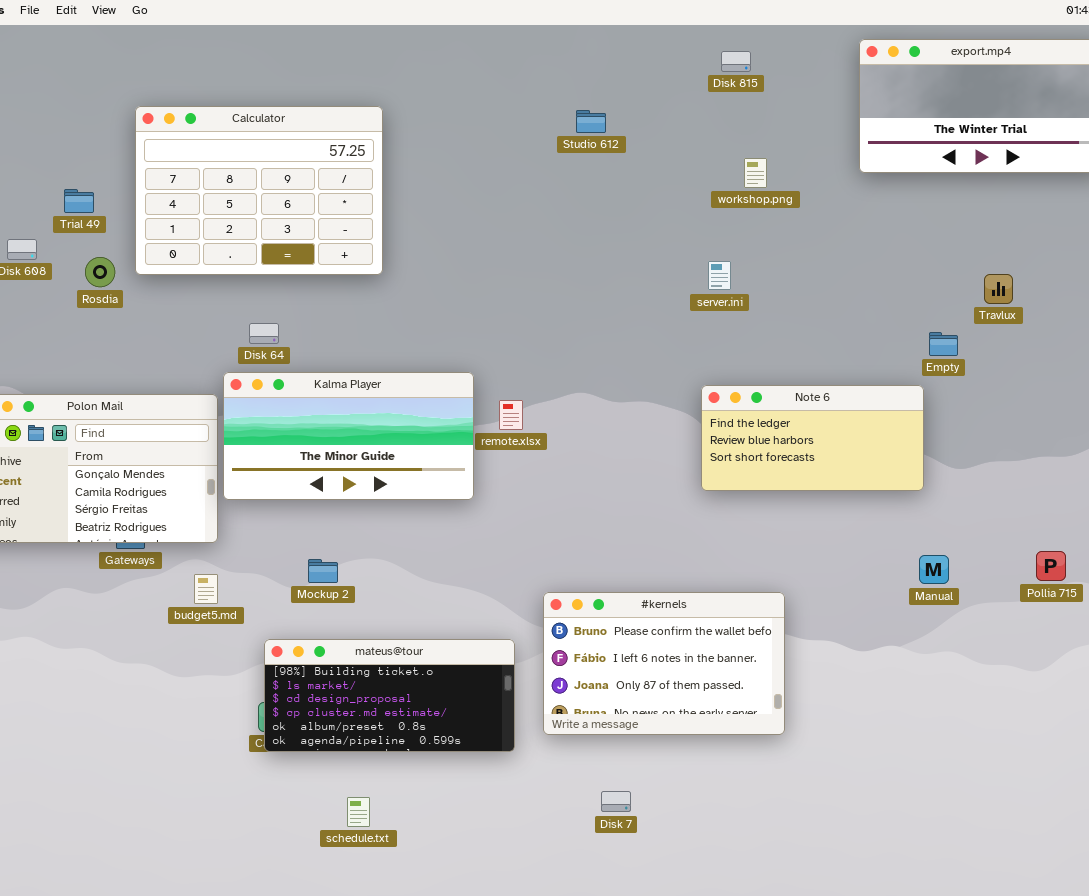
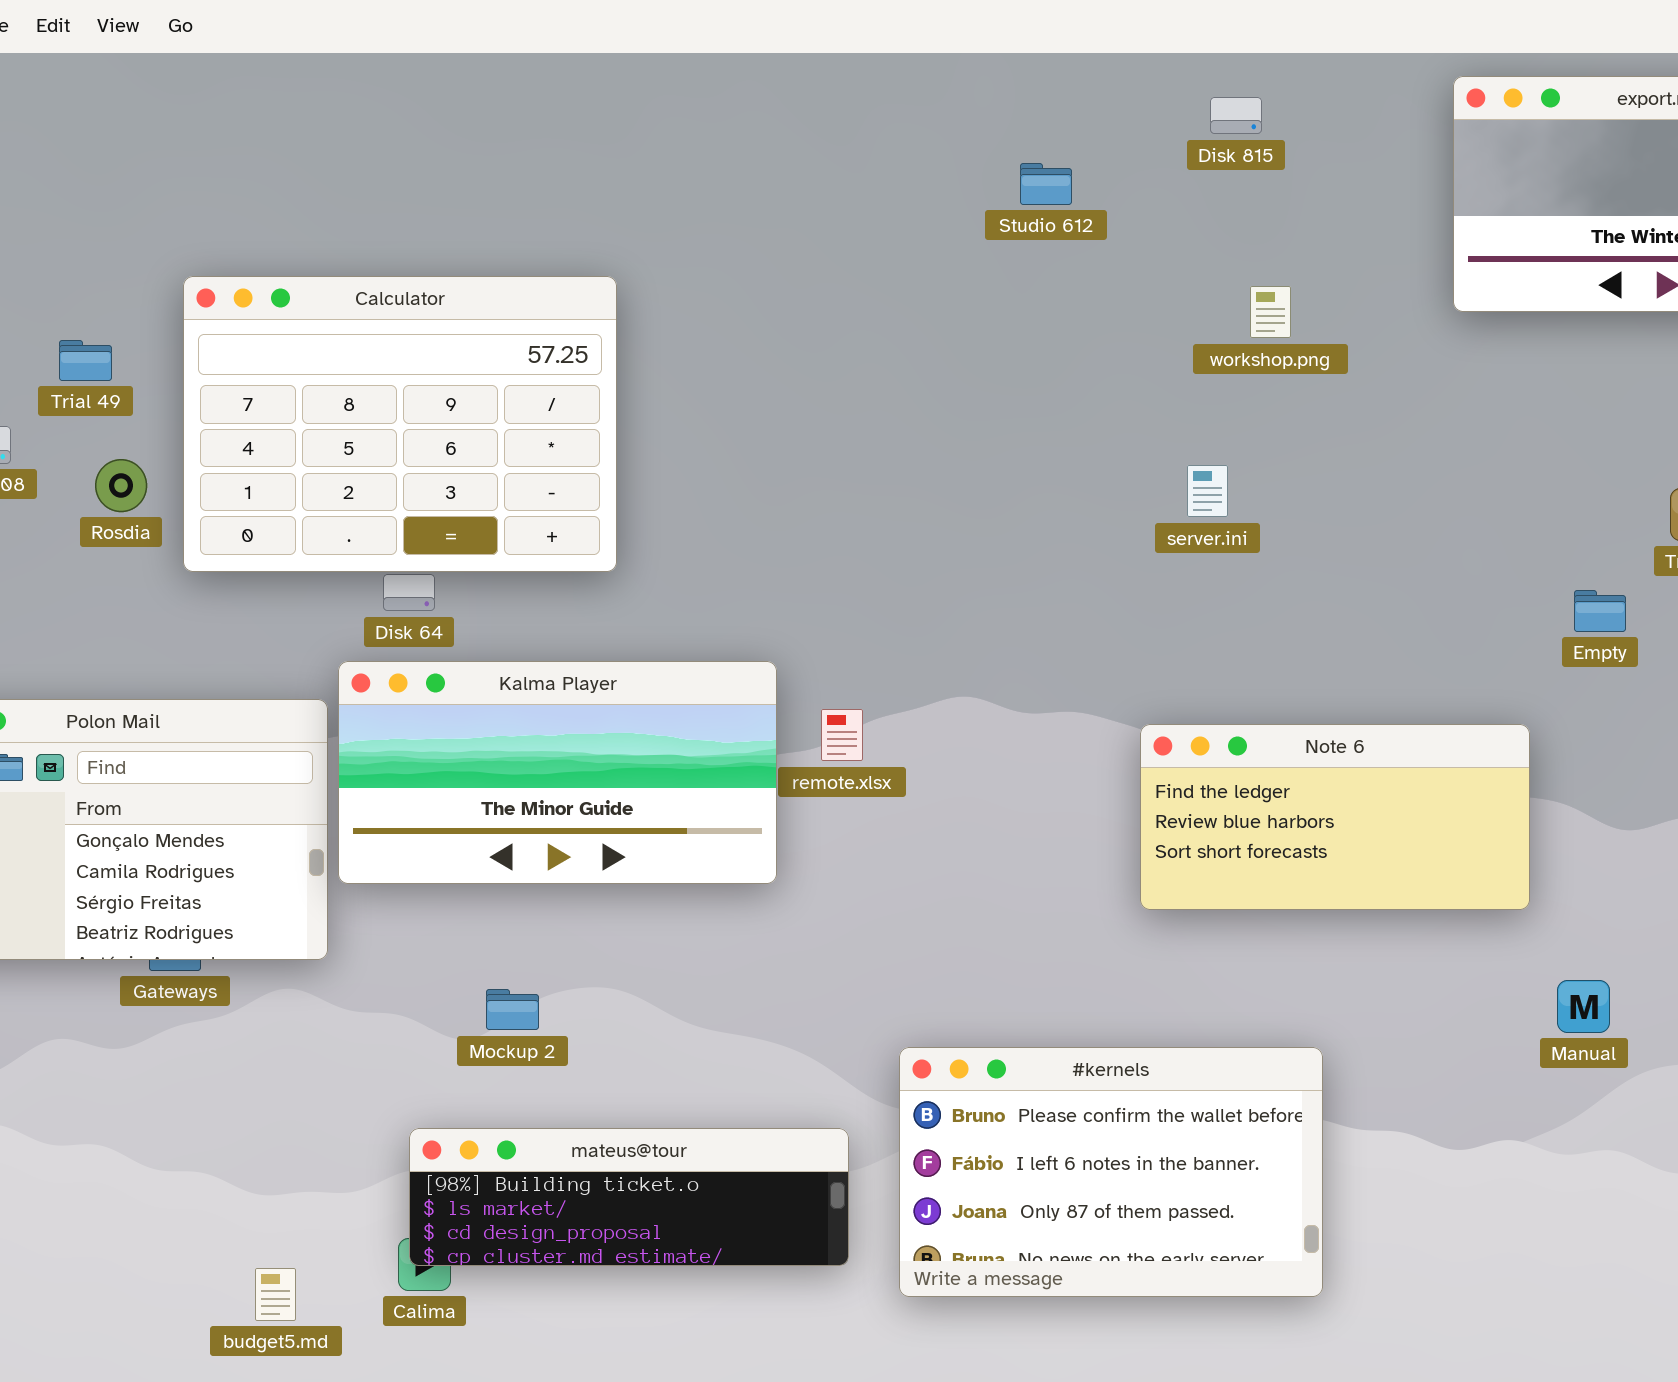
Calculator: [135,106,383,275] -> [183,276,617,572], moved
Studio 612: [576,110,606,133] -> [1020,163,1072,205], moved
Note 6: [701,385,924,491] -> [1140,724,1530,910], moved
budget5.md: [194,574,218,604] -> [255,1268,296,1321], moved
mateus@tour: [264,639,515,752] -> [409,1128,849,1266], resized

